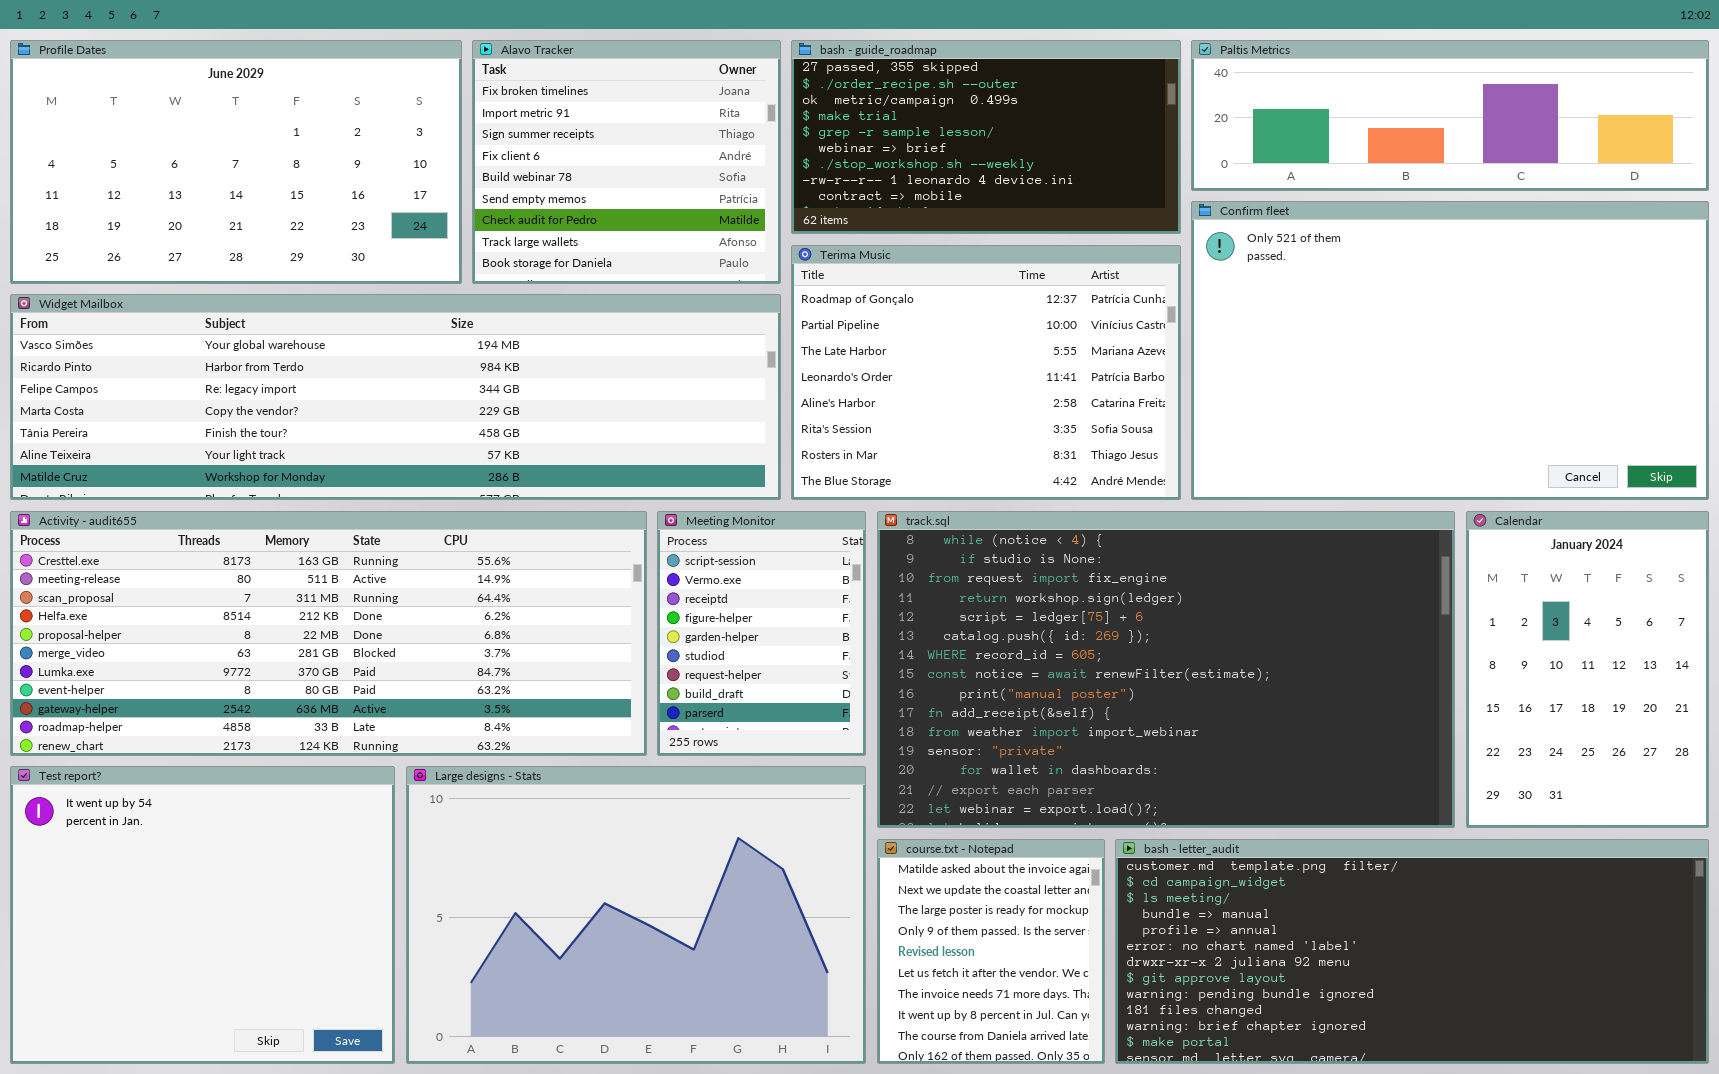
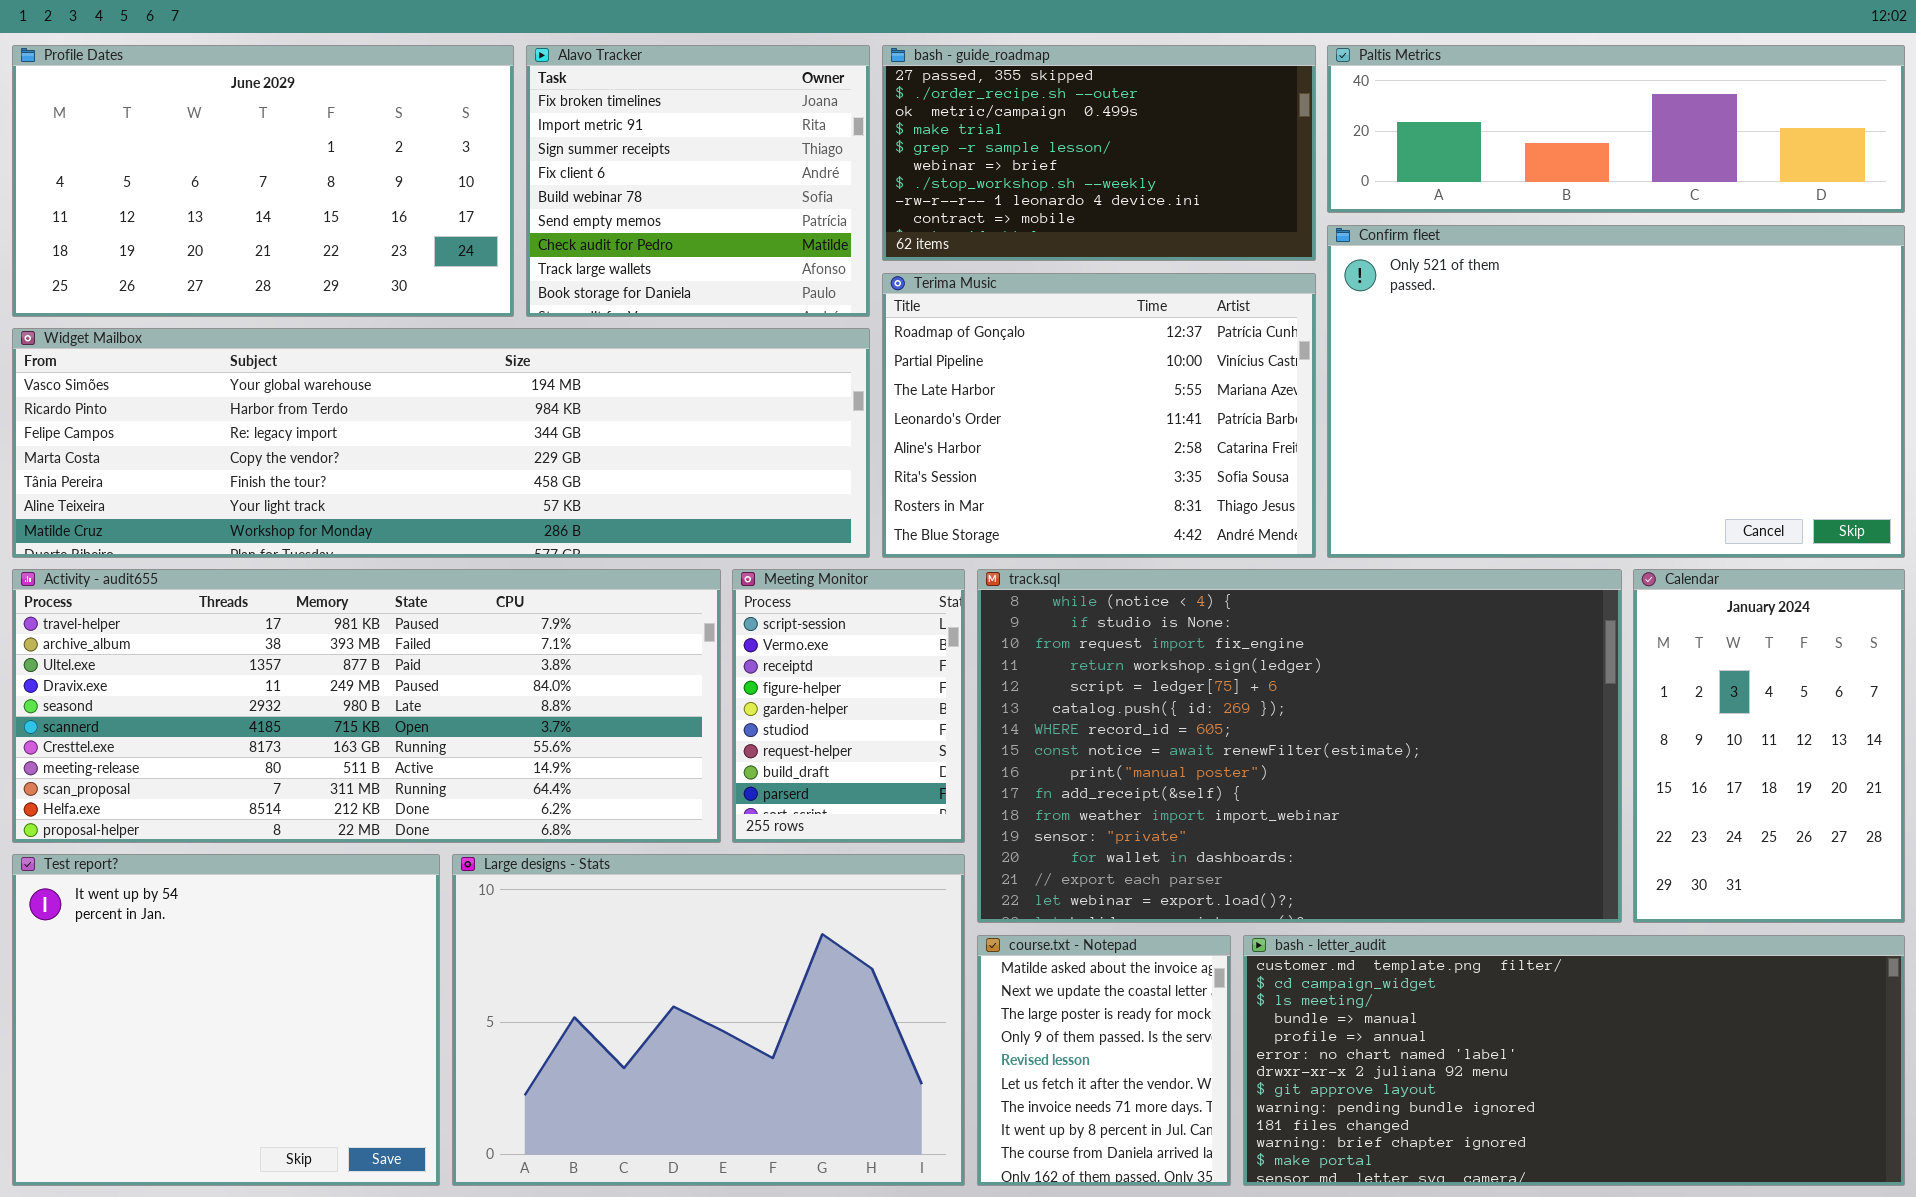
Activity - audit655: [10,511,647,756] -> [12,569,721,843], scrolled up 6 rows

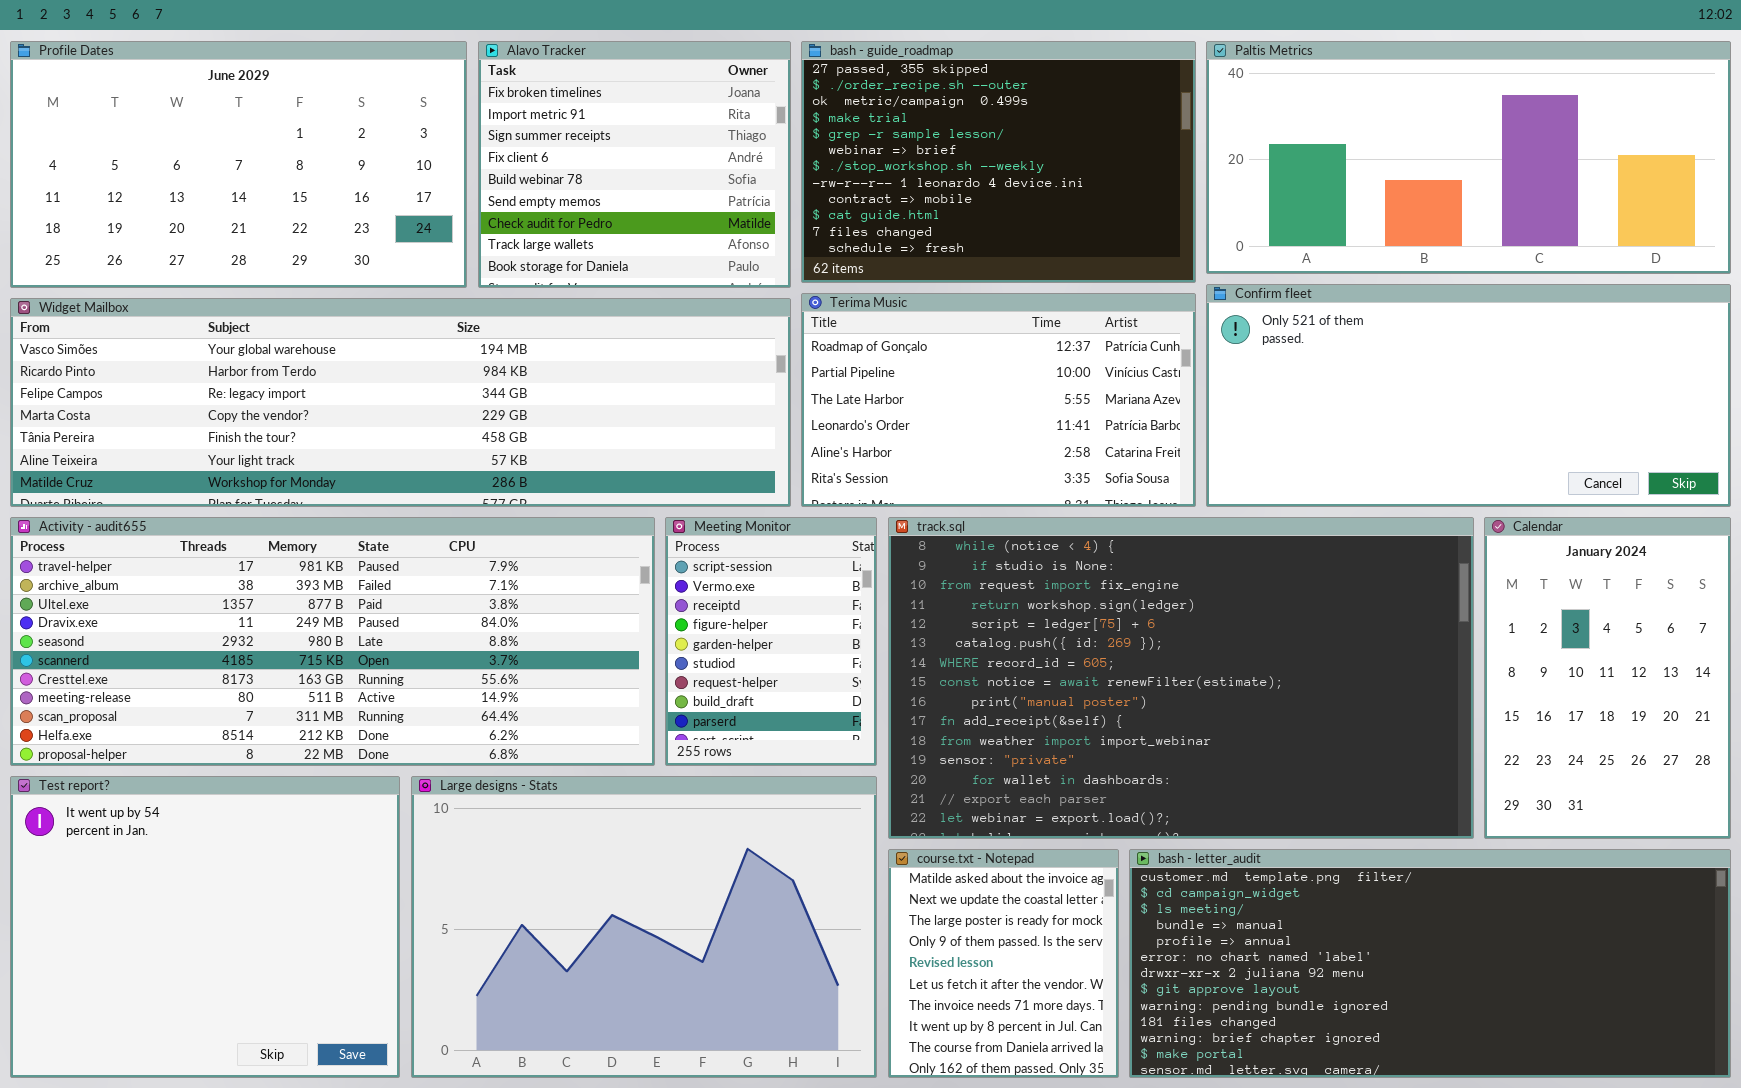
bash - guide_roadmap: [882,45,1316,261] -> [801,41,1196,283], resized
Paltis Metrics: [1327,45,1905,213] -> [1206,41,1731,274], resized
Confirm fleet: [1327,225,1905,558] -> [1206,284,1731,507], resized
Terima Music: [882,273,1316,558] -> [801,293,1196,507], resized

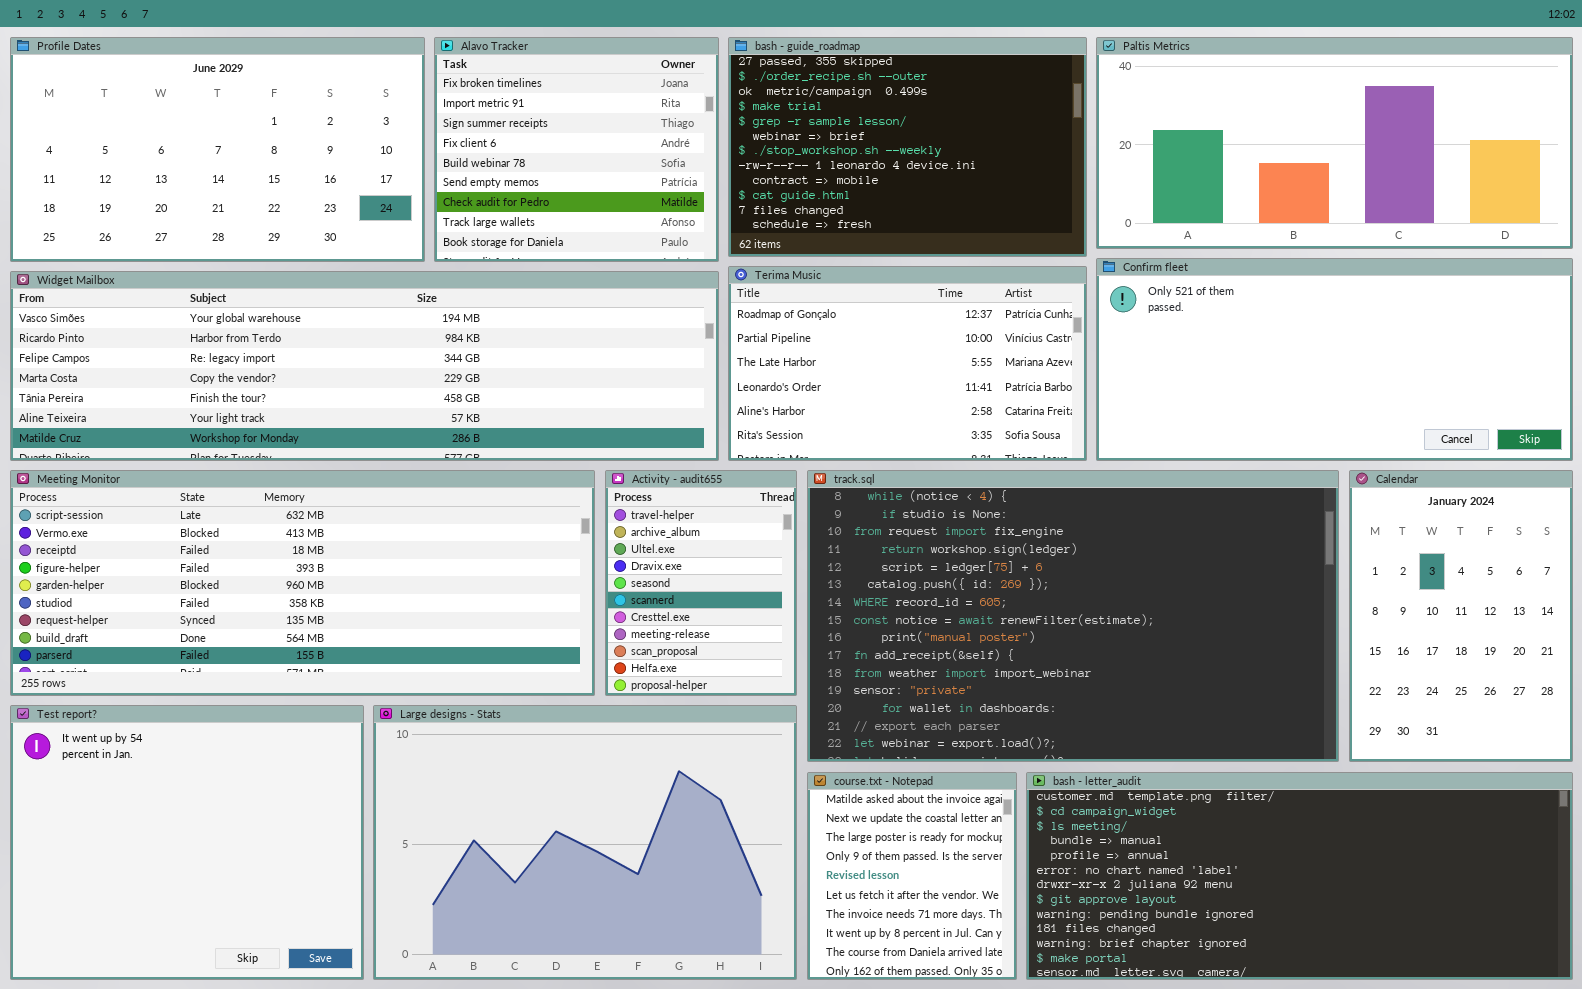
Activity - audit655: [10,517,655,766] -> [605,470,797,696], moved, resized
Meeting Monitor: [665,517,877,766] -> [10,470,595,696], moved, resized

